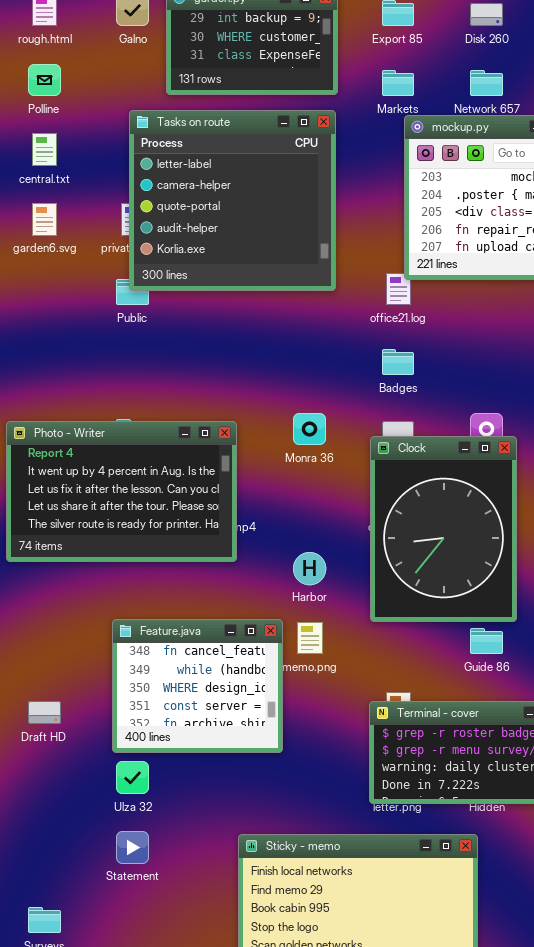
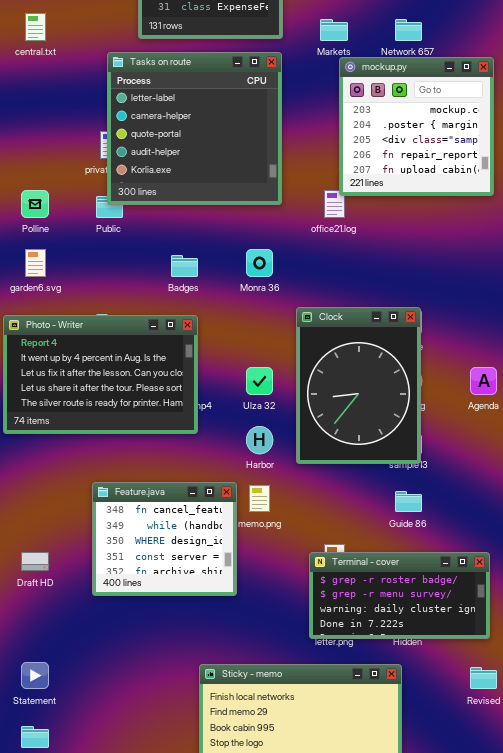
Polline: [28,64,61,96] -> [21,190,49,218], moved
central.txt: [32,133,57,166] -> [25,13,46,41], moved
garden6.svg: [32,203,57,236] -> [25,249,46,277], moved
Badges: [382,349,414,375] -> [171,255,198,277], moved
Monra 36: [293,413,326,445] -> [246,249,273,277], moved
Clock: [370,436,517,622] -> [296,307,421,464], moved
Ulza 32: [116,761,149,794] -> [246,367,273,395], moved
Statement: [116,831,149,864] -> [21,662,49,689], moved

